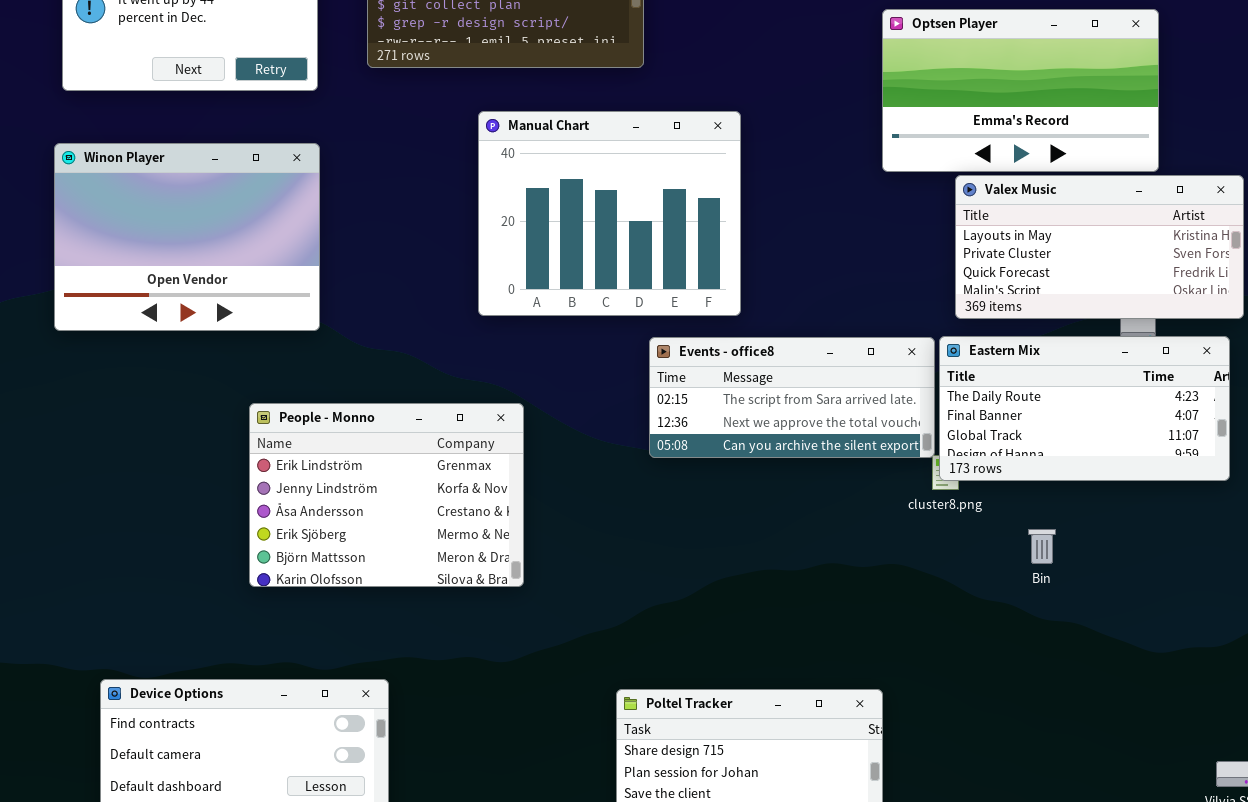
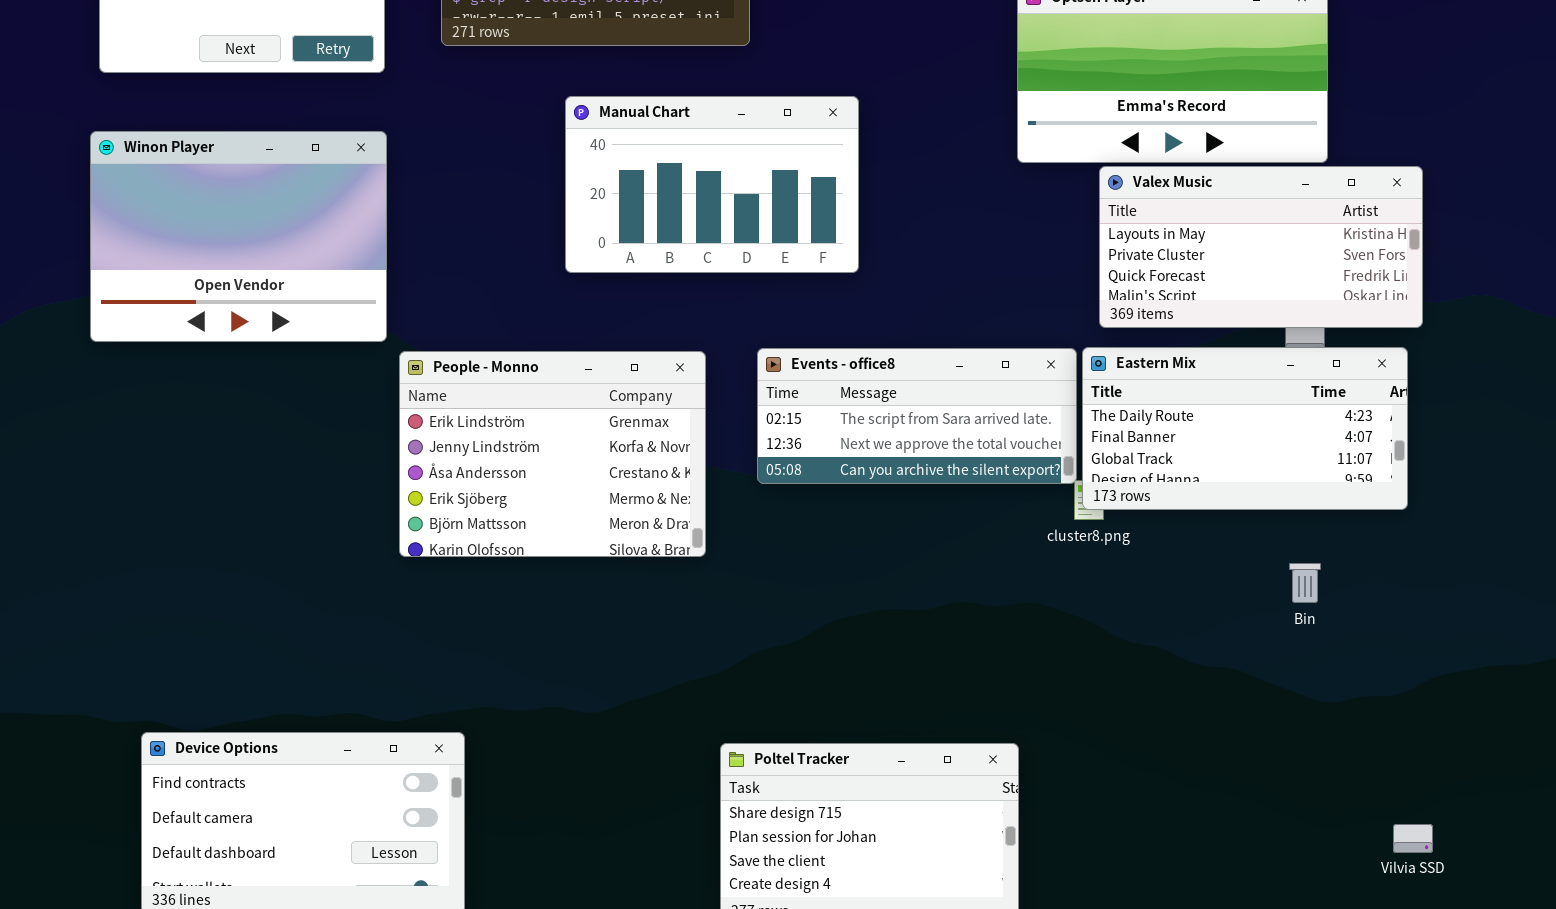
Manual Chart: [478,111,741,316] -> [565,96,859,273], resized
People - Monno: [249,403,524,587] -> [399,351,706,557], moved
Bin: [1028,529,1056,564] -> [1289,563,1321,603], moved

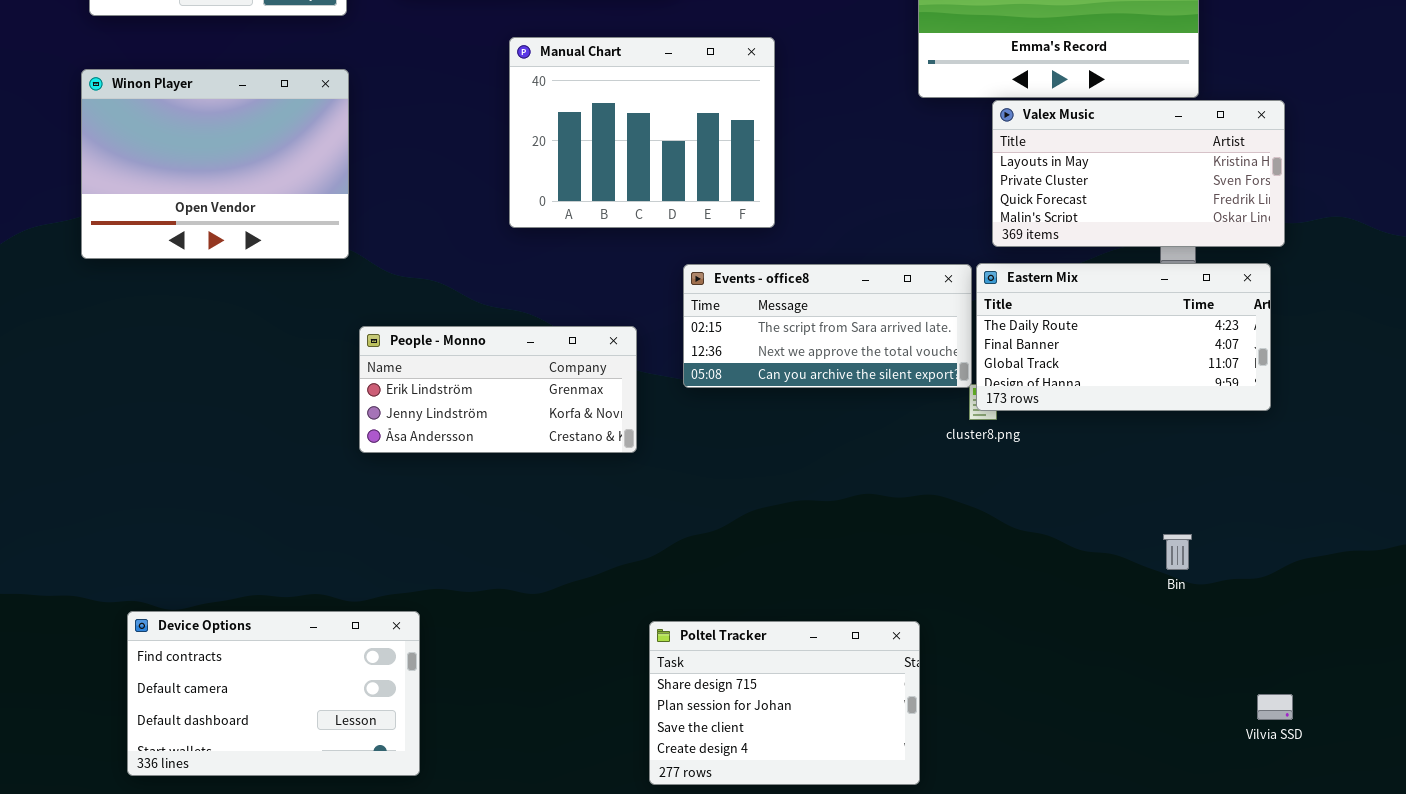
Manual Chart: [565,96,859,273] -> [509,37,775,228], resized
People - Monno: [399,351,706,557] -> [359,326,637,453], resized
Bin: [1289,563,1321,603] -> [1163,534,1192,570], moved

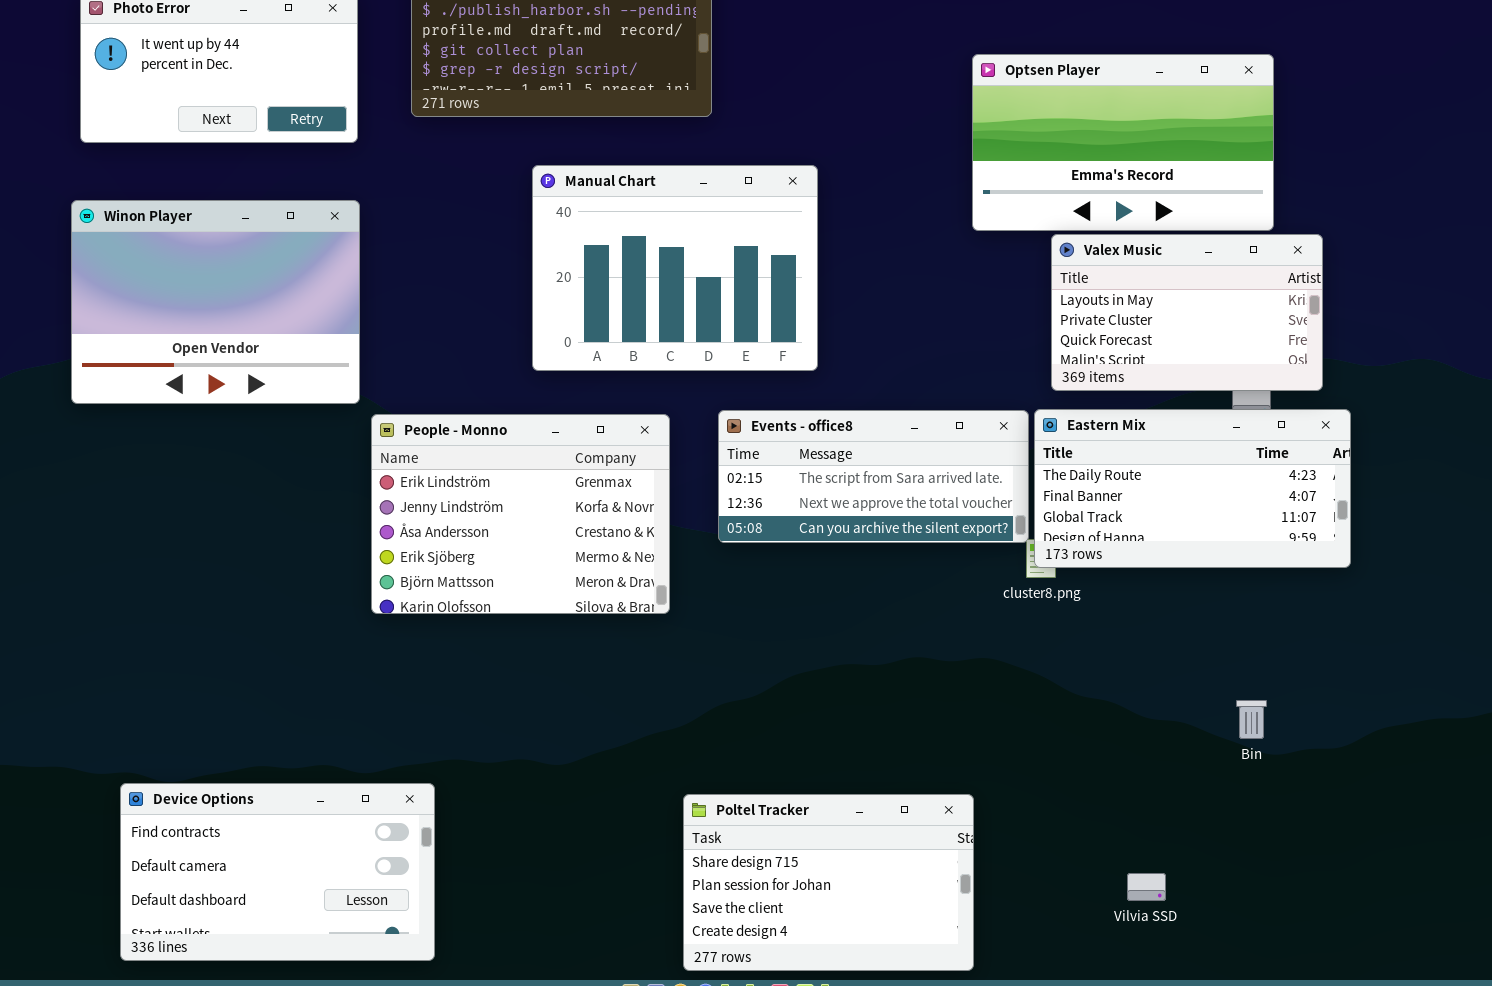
Valex Music: [992,100,1285,247] -> [1051,234,1323,391], resized
People - Monno: [359,326,637,453] -> [371,414,670,614], resized
Vilvia SSD: [1257,694,1293,720] -> [1127,873,1166,901], moved

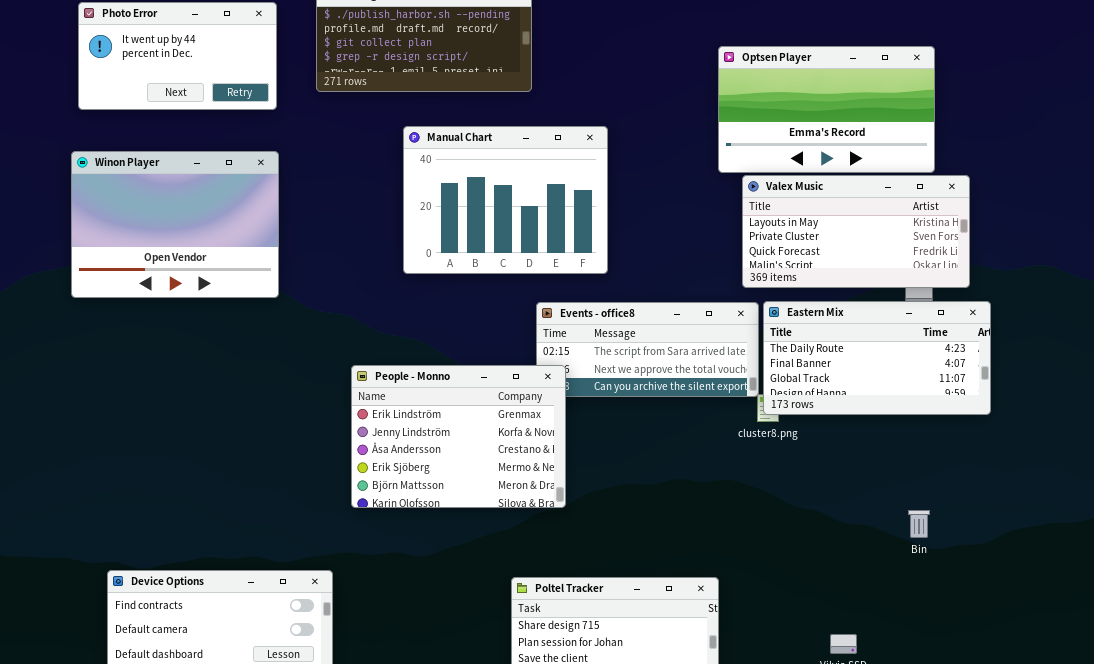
Valex Music: [1051,234,1323,391] -> [742,175,970,288], resized
People - Monno: [371,414,670,614] -> [351,365,566,508], moved

